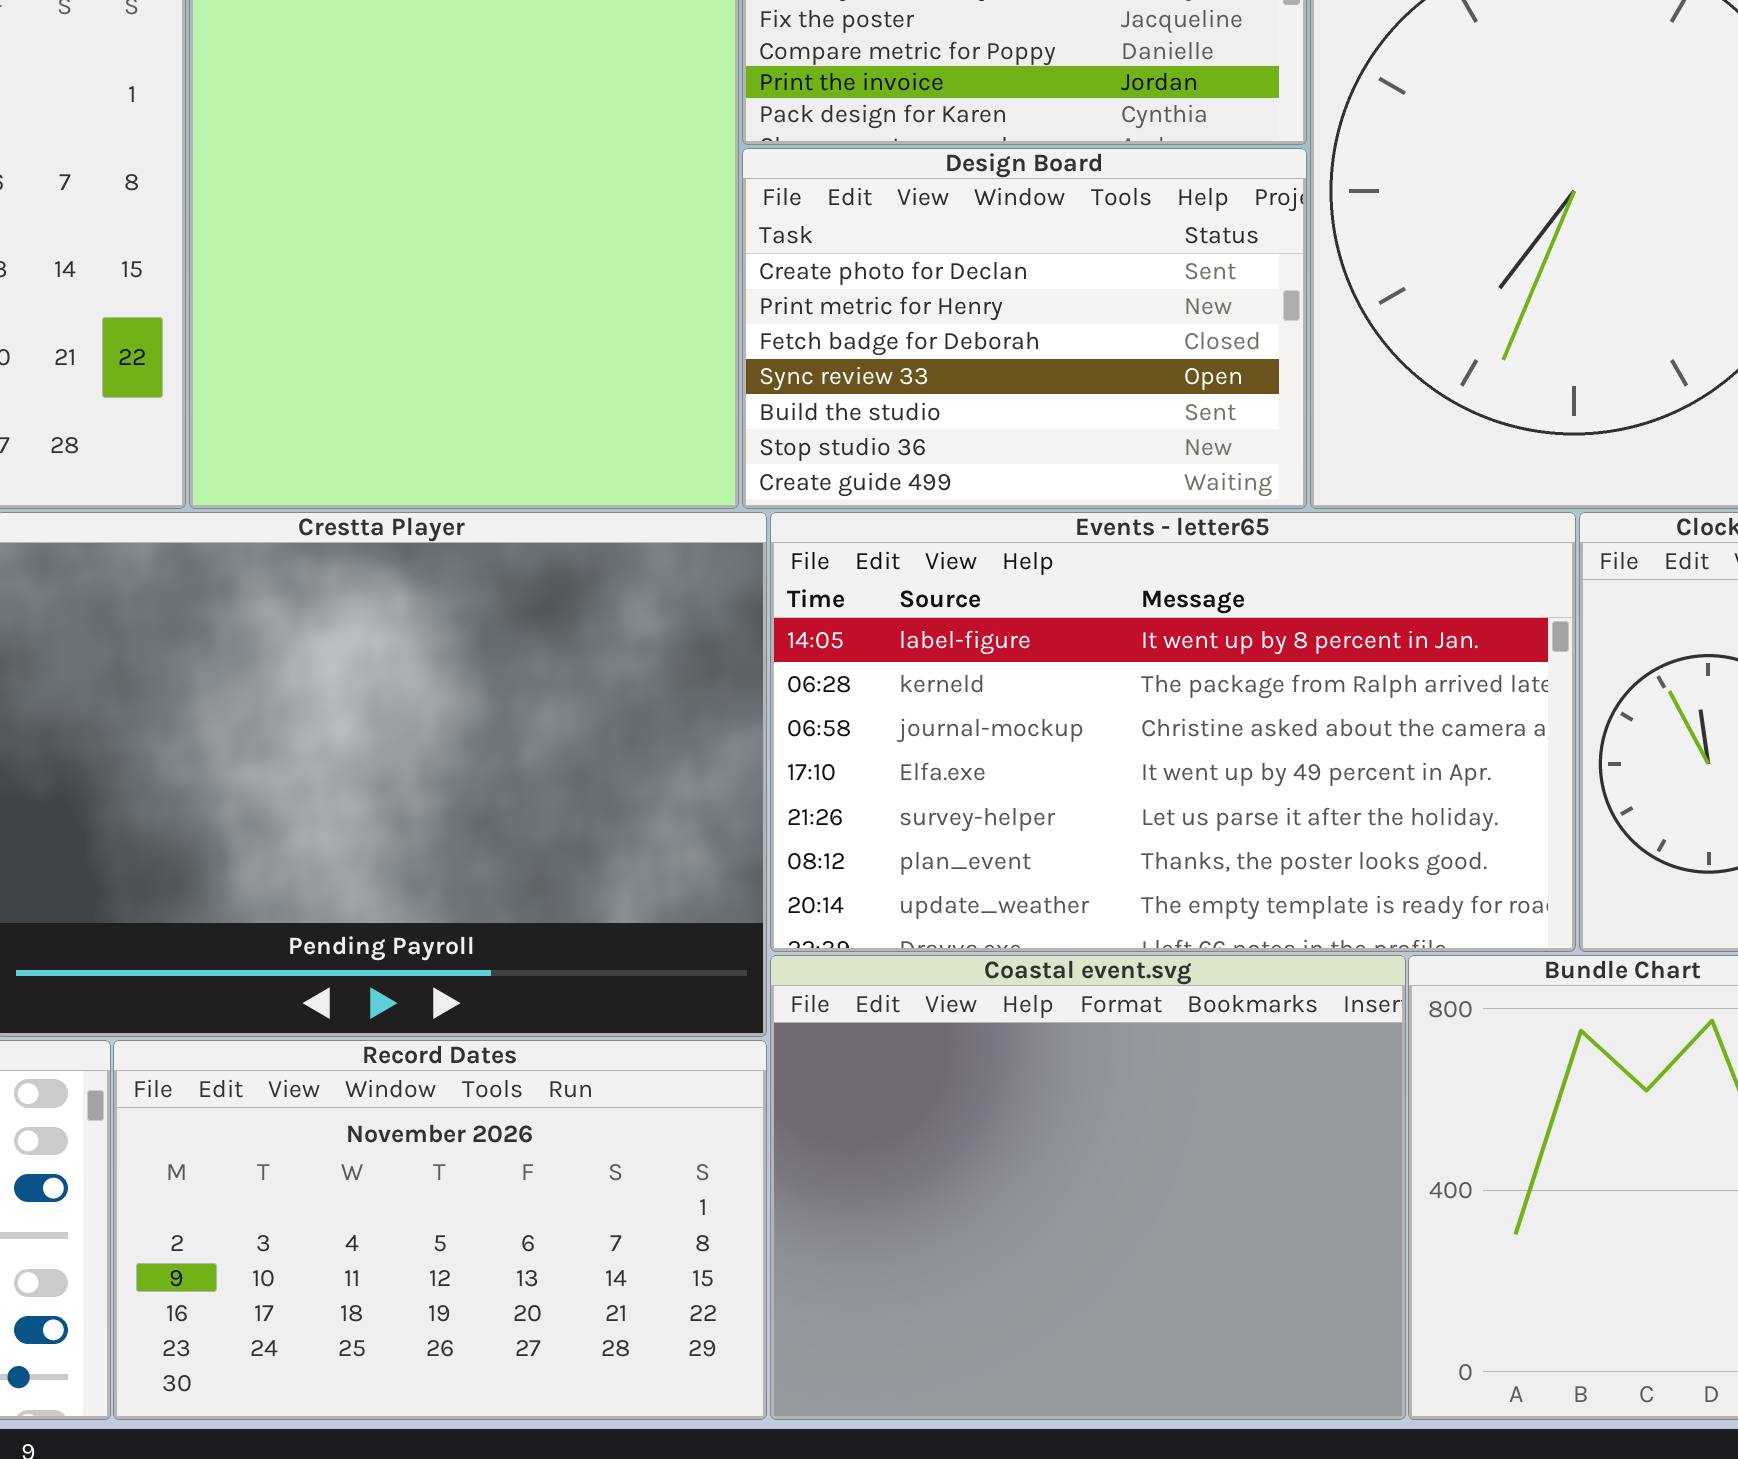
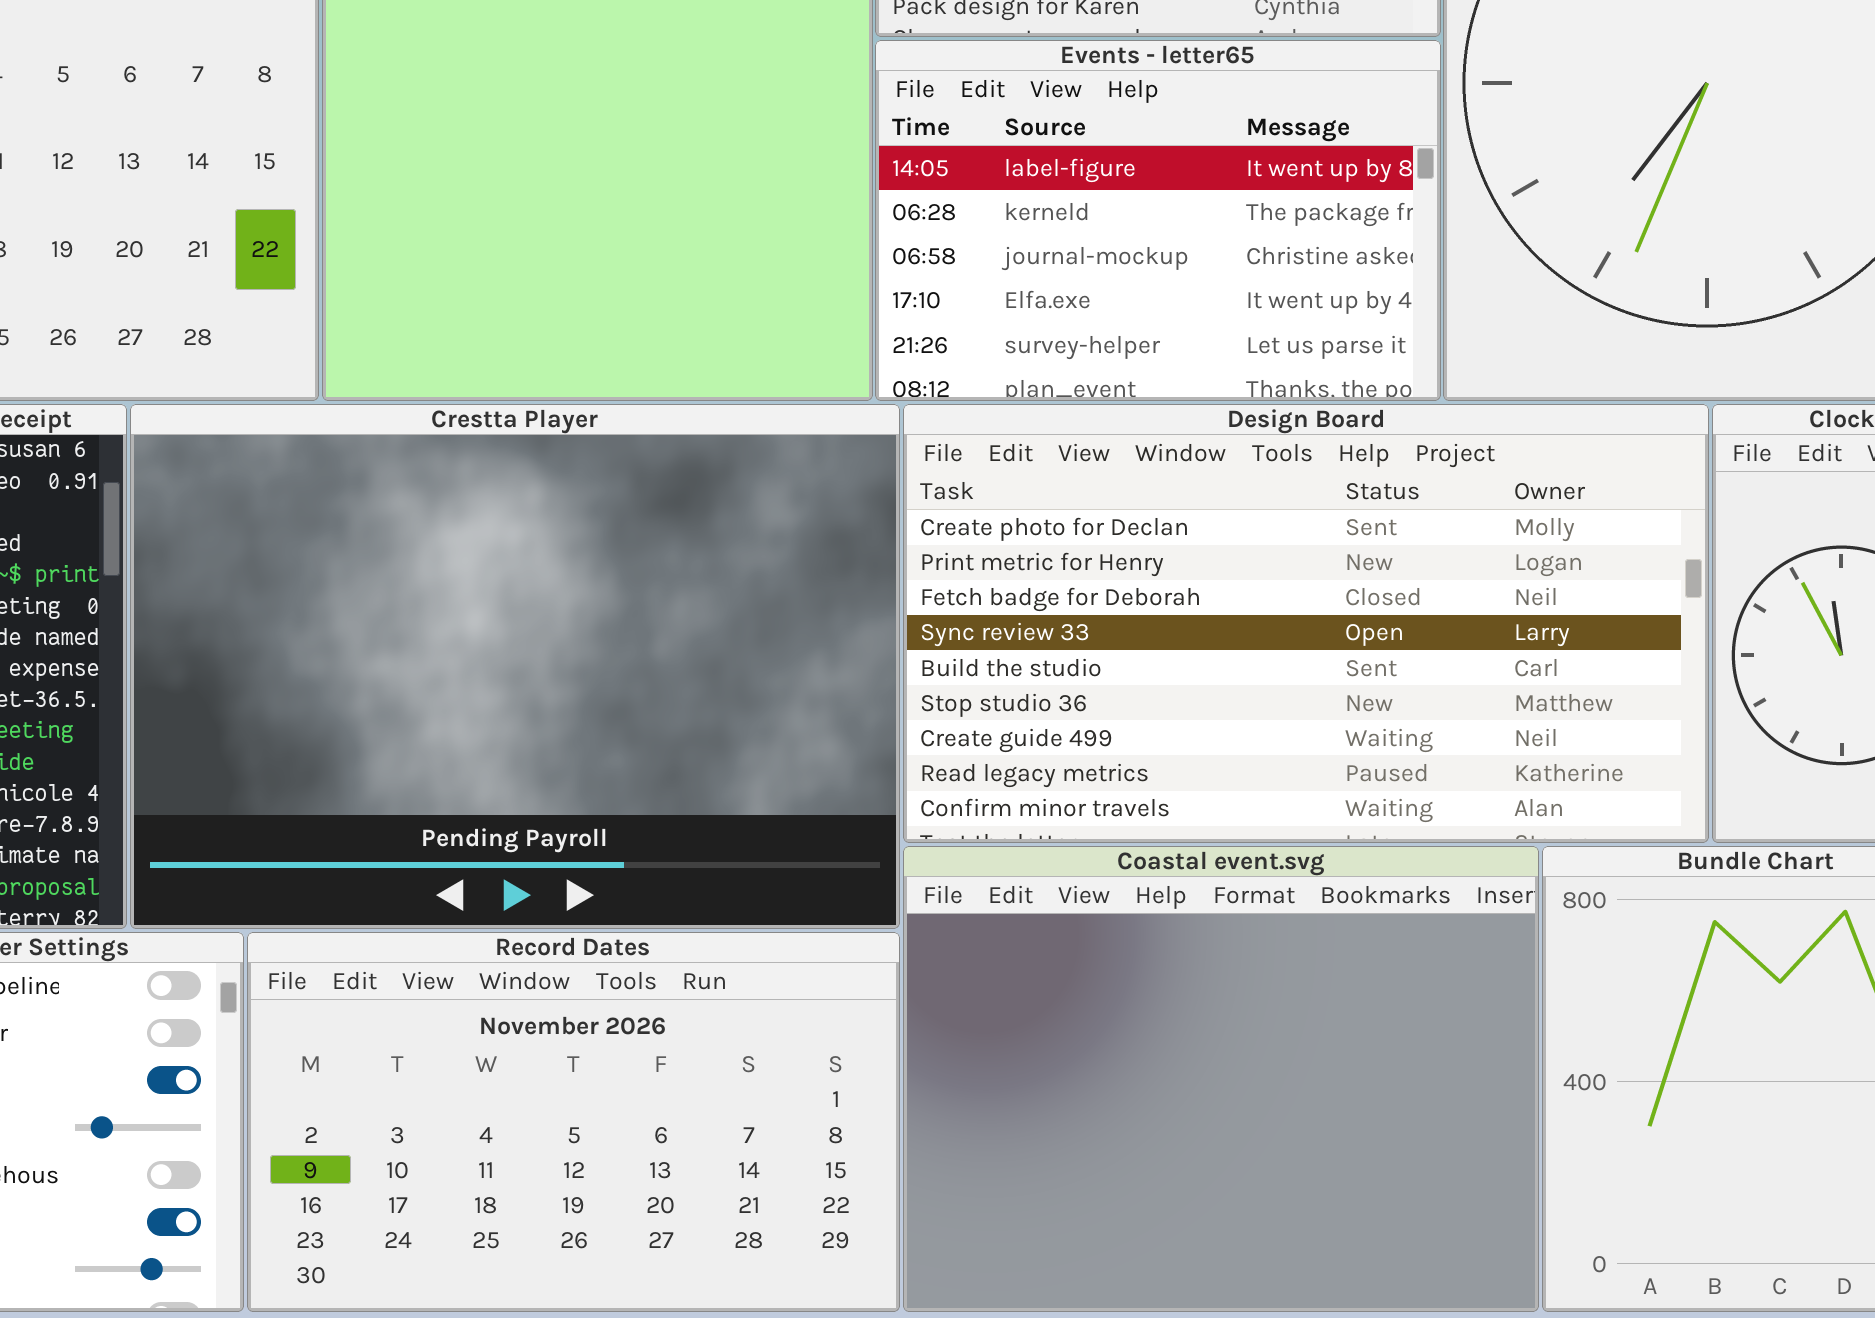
Design Board: [742,148,1307,509] -> [903,404,1709,843], moved, resized
Events - letter65: [770,512,1576,952] -> [875,40,1441,401], moved, resized

